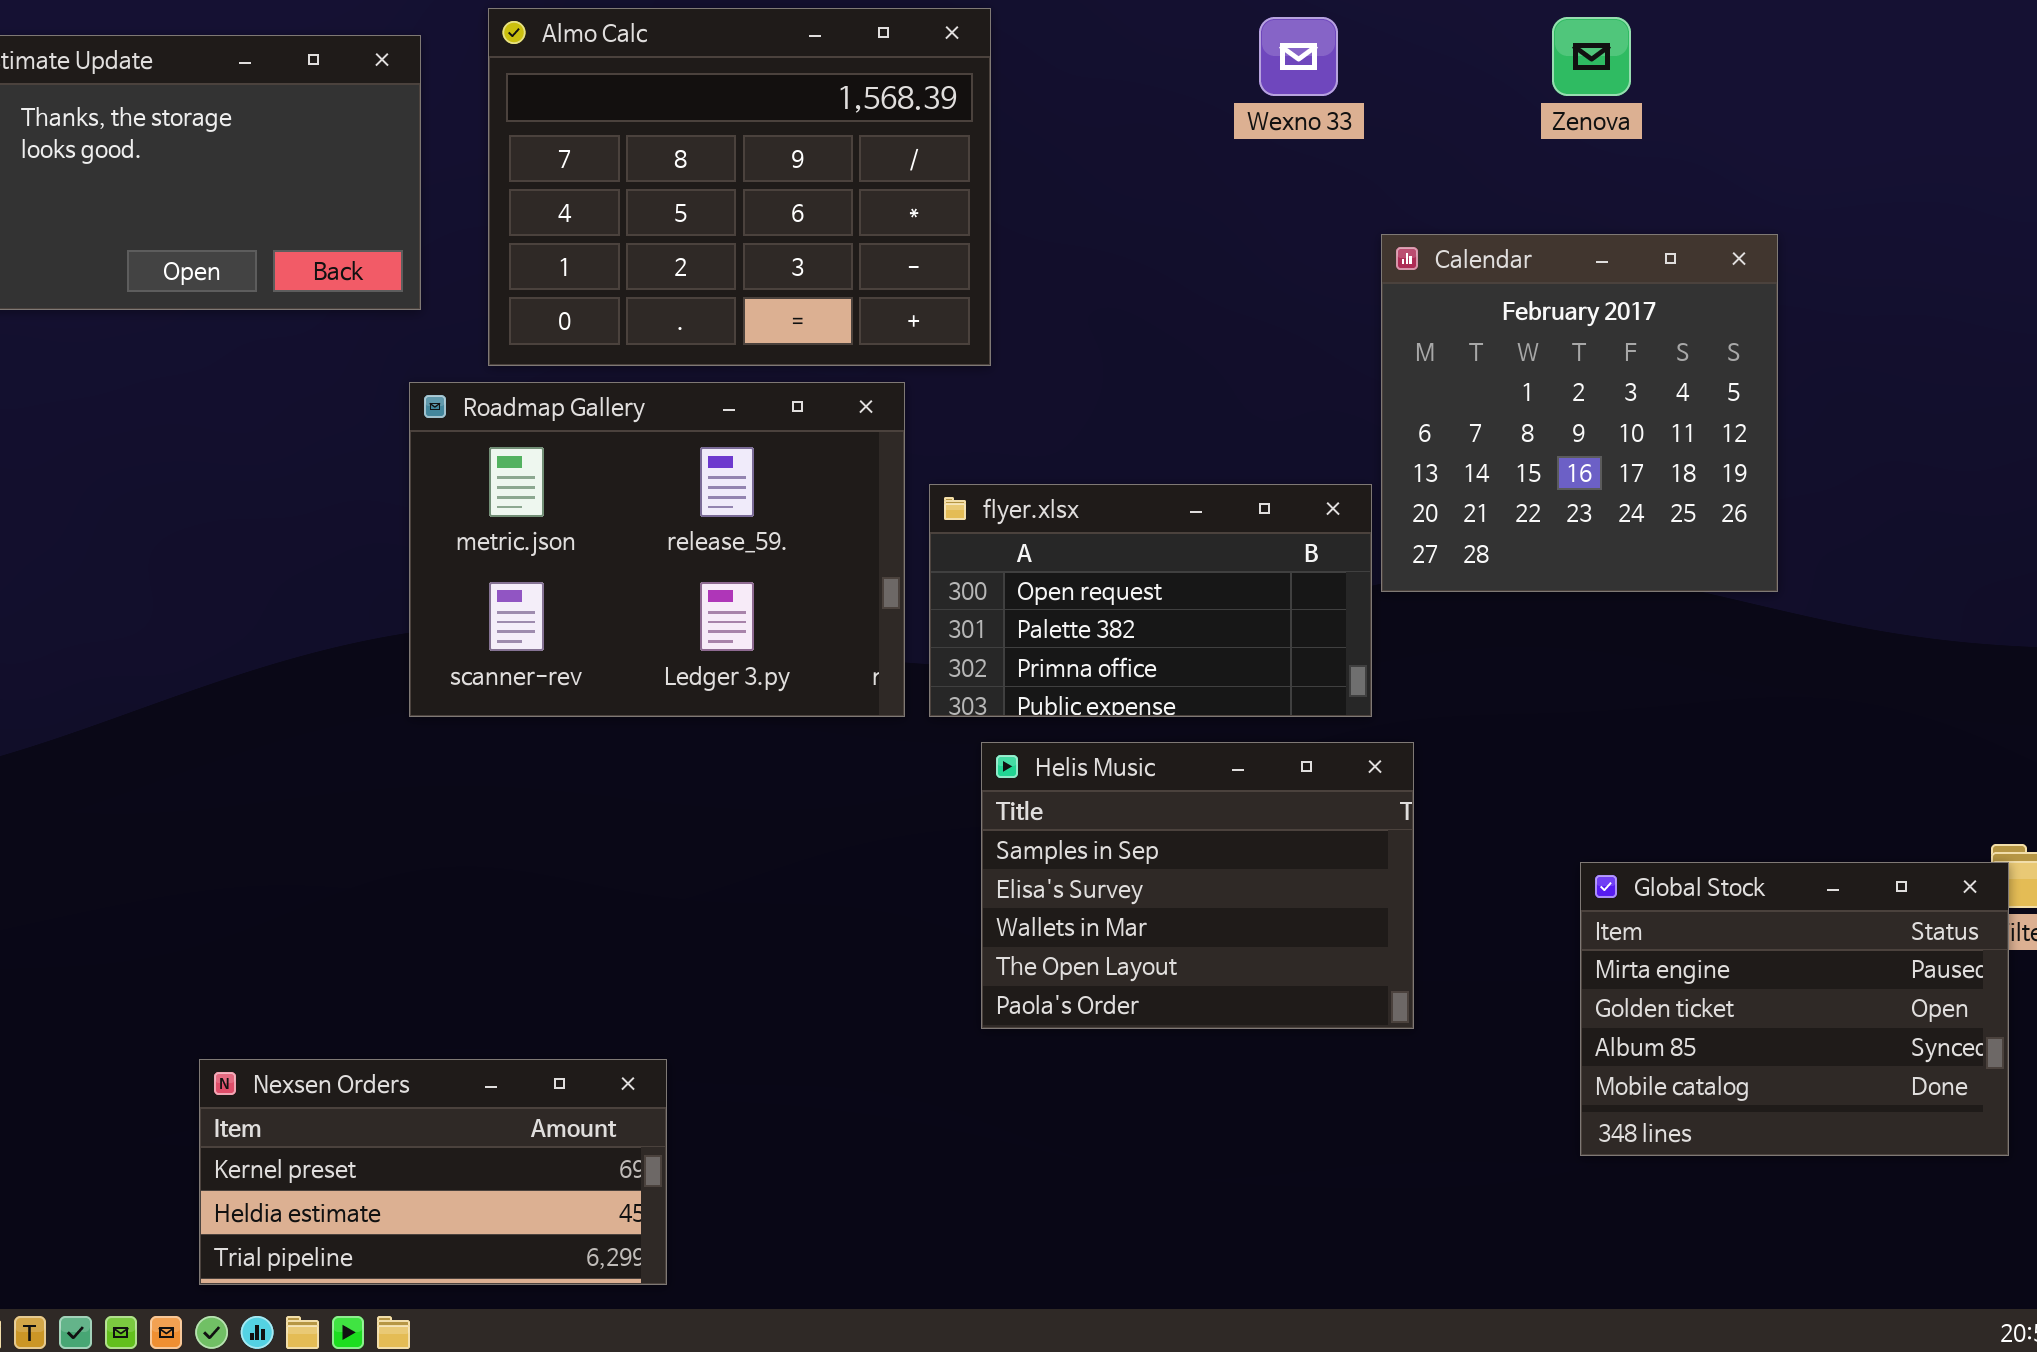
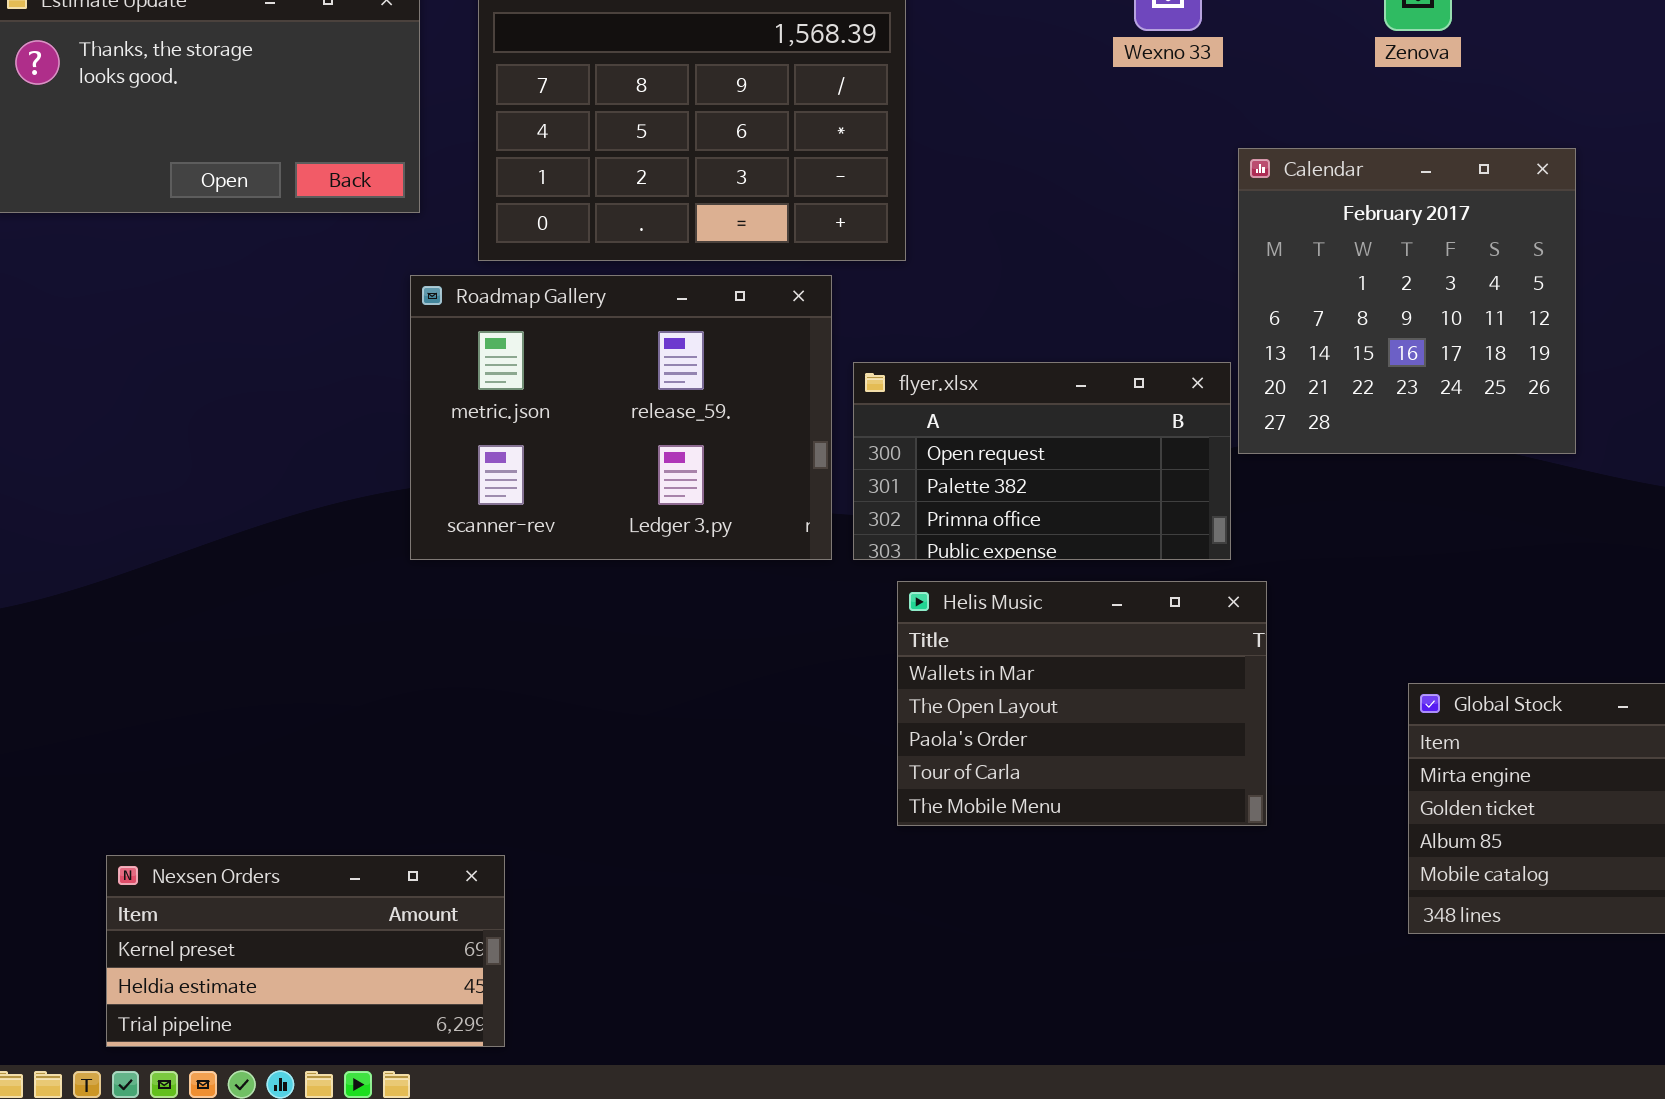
Helis Music: [981,742,1414,1029] -> [897,581,1267,826], scrolled down 2 rows
Nexsen Orders: [199,1059,667,1285] -> [106,855,505,1047], moved

